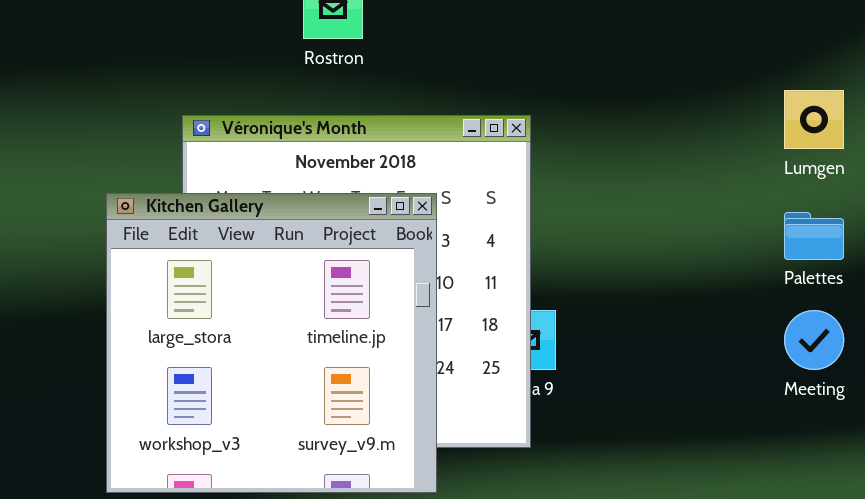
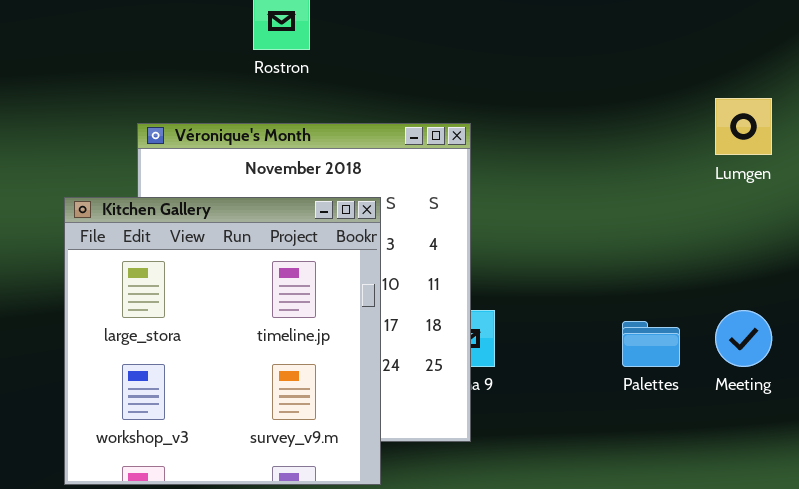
Palettes: [784,212,844,260] -> [622,321,680,367], moved

